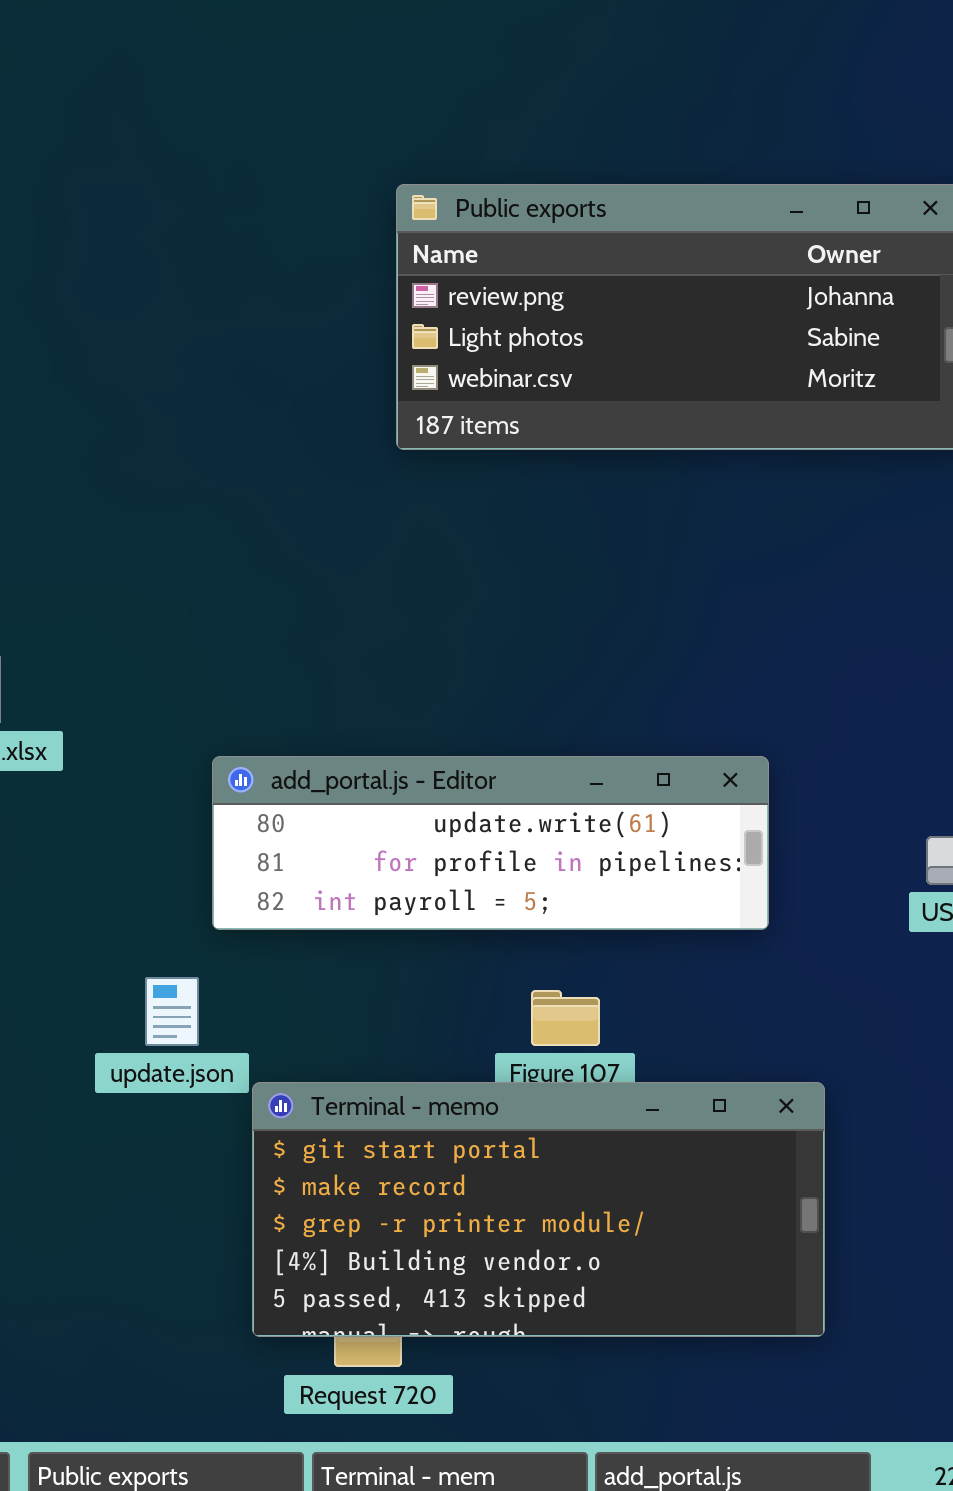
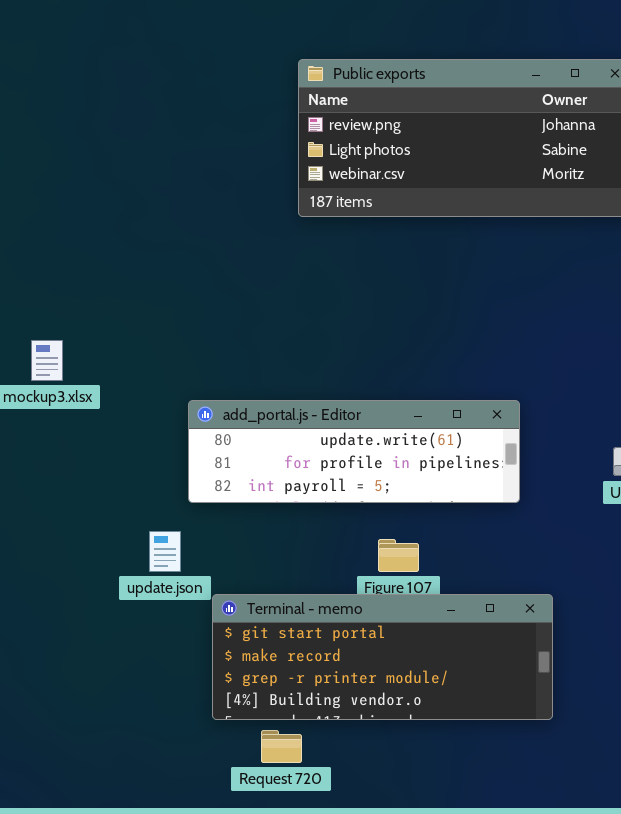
Terminal - memo: [252,1082,825,1337] -> [212,594,553,720], resized

